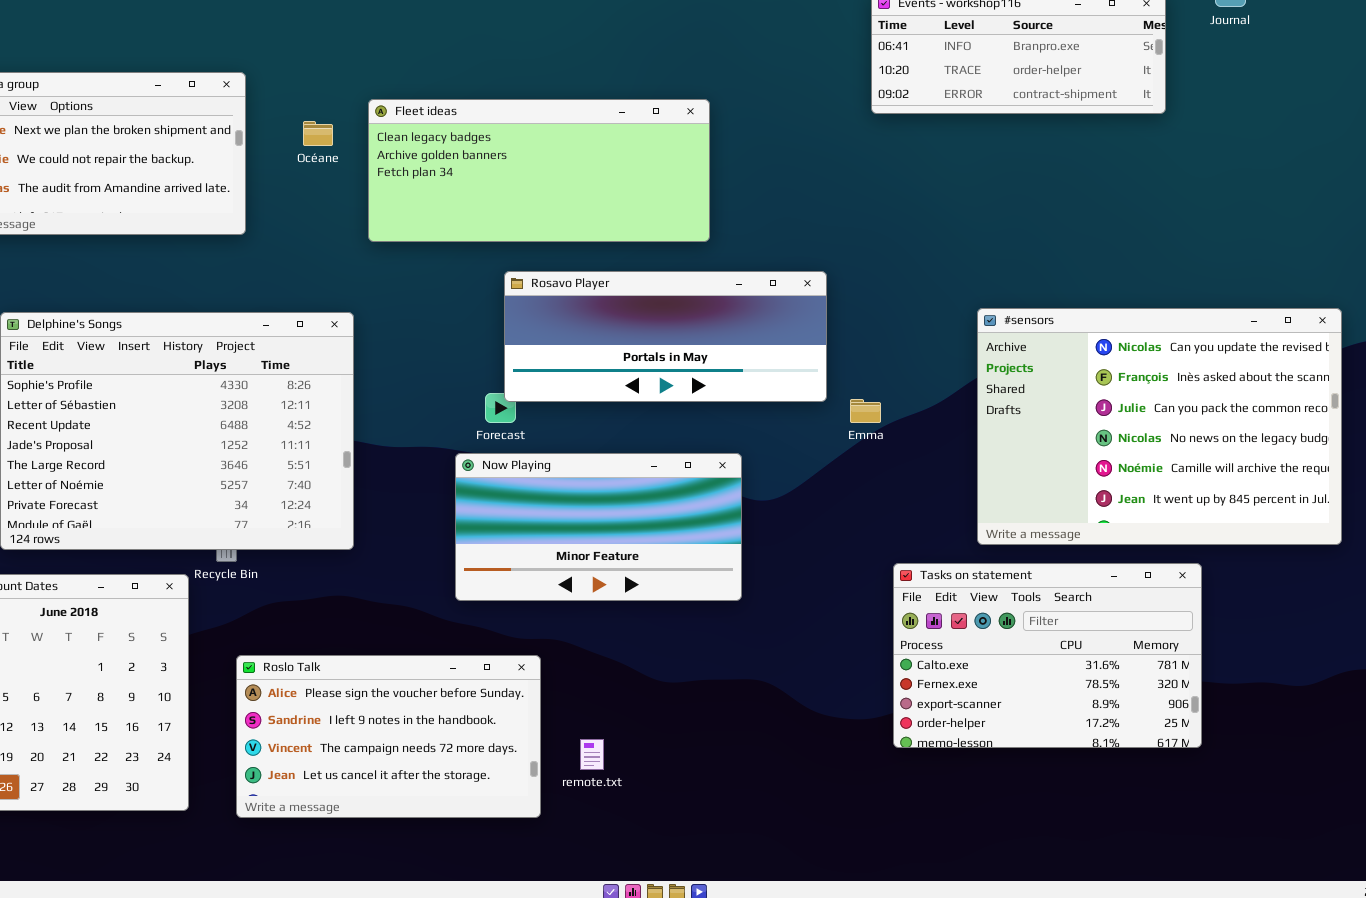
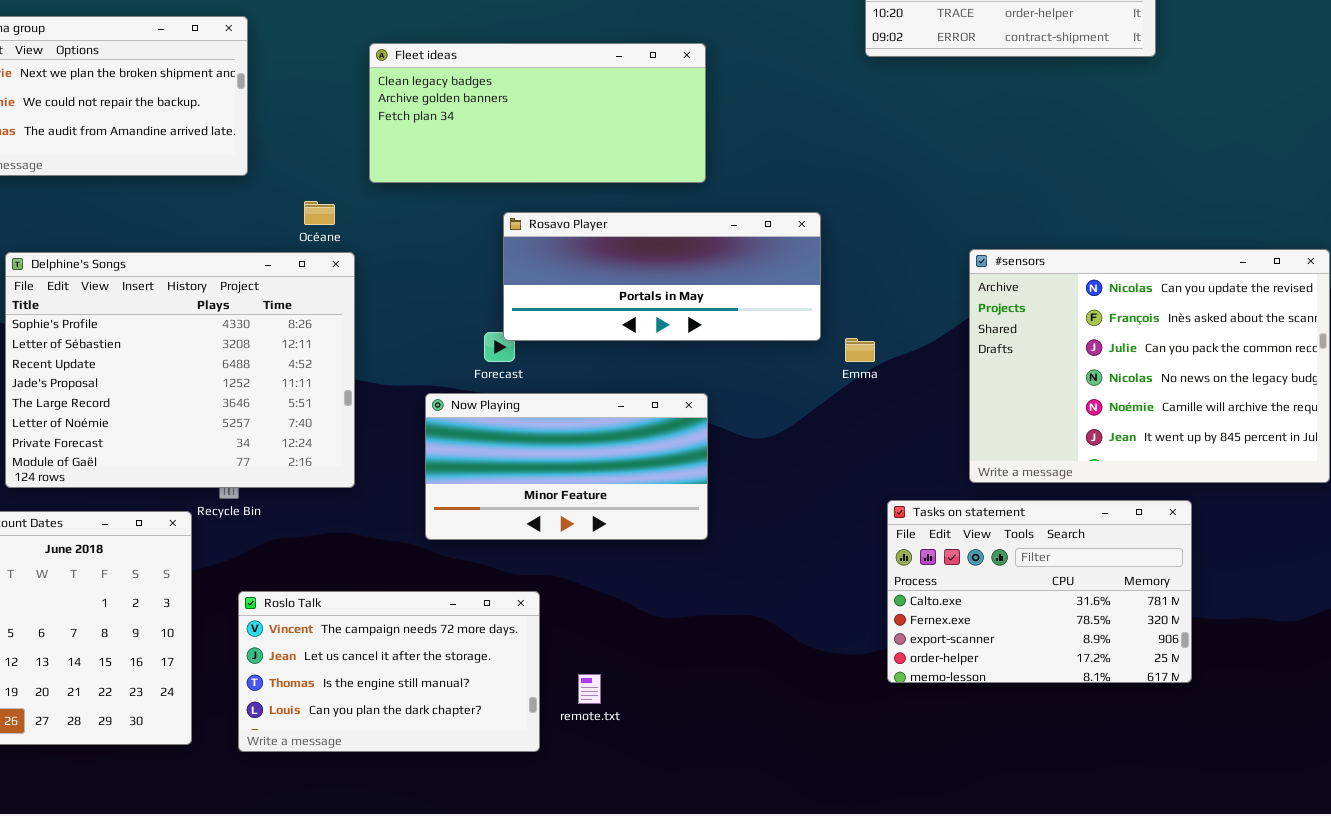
Océane: [303,121,333,146] -> [304,201,335,225], moved
Now Playing: [455,453,742,601] -> [425,393,708,540], moved
Roslo Talk: [236,655,541,818] -> [238,591,540,752], scrolled down 2 rows

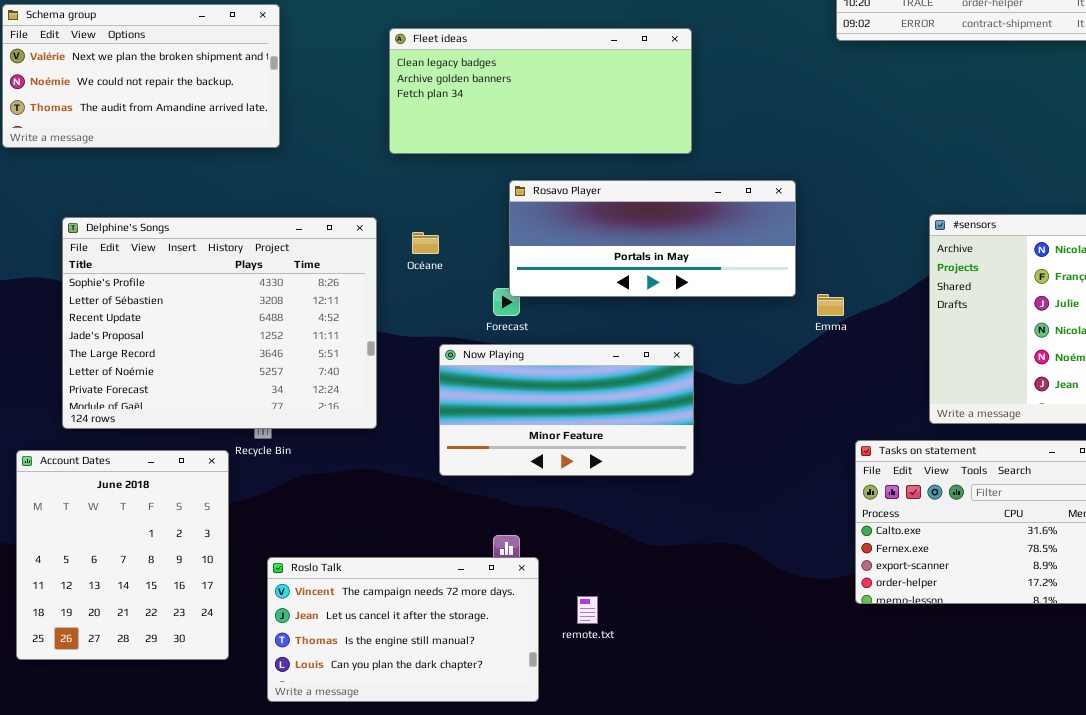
Océane: [304,201,335,225] -> [412,232,439,254], moved
Roslo Talk: [238,591,540,752] -> [267,557,539,702], moved

